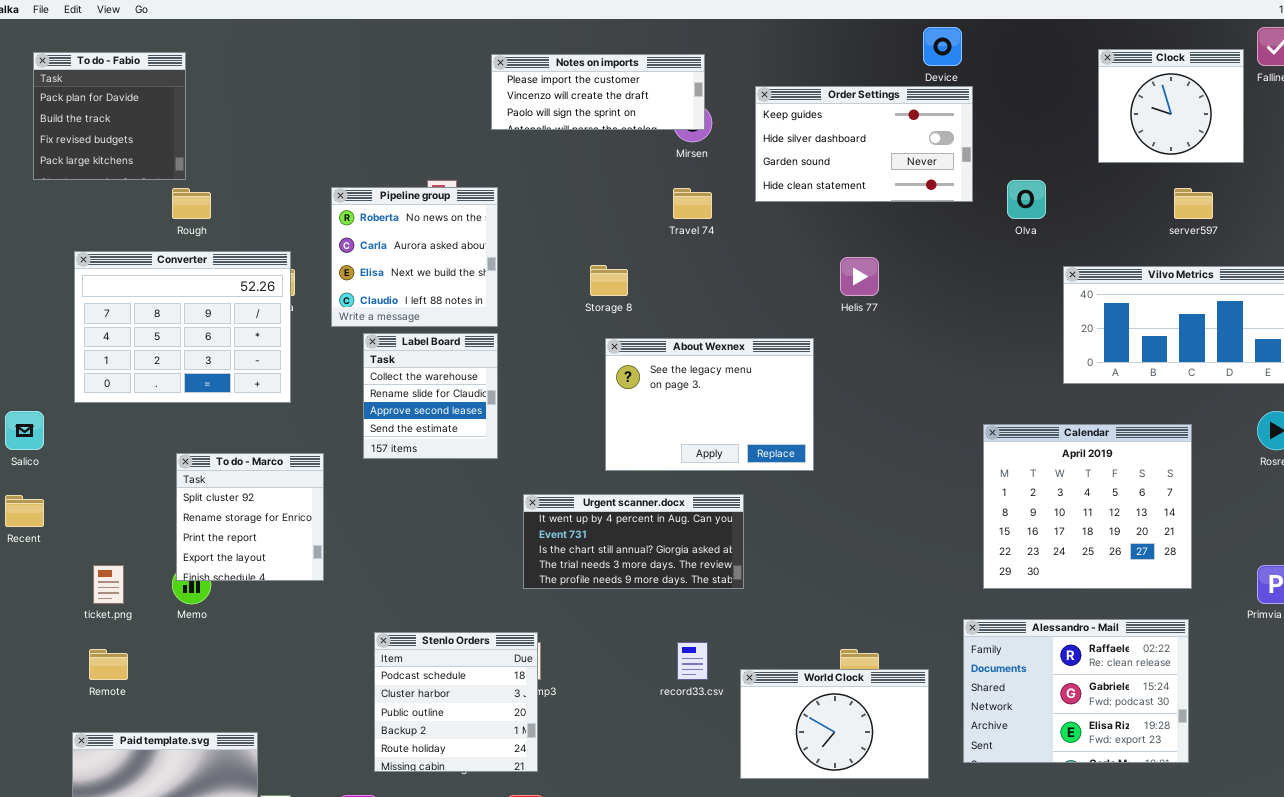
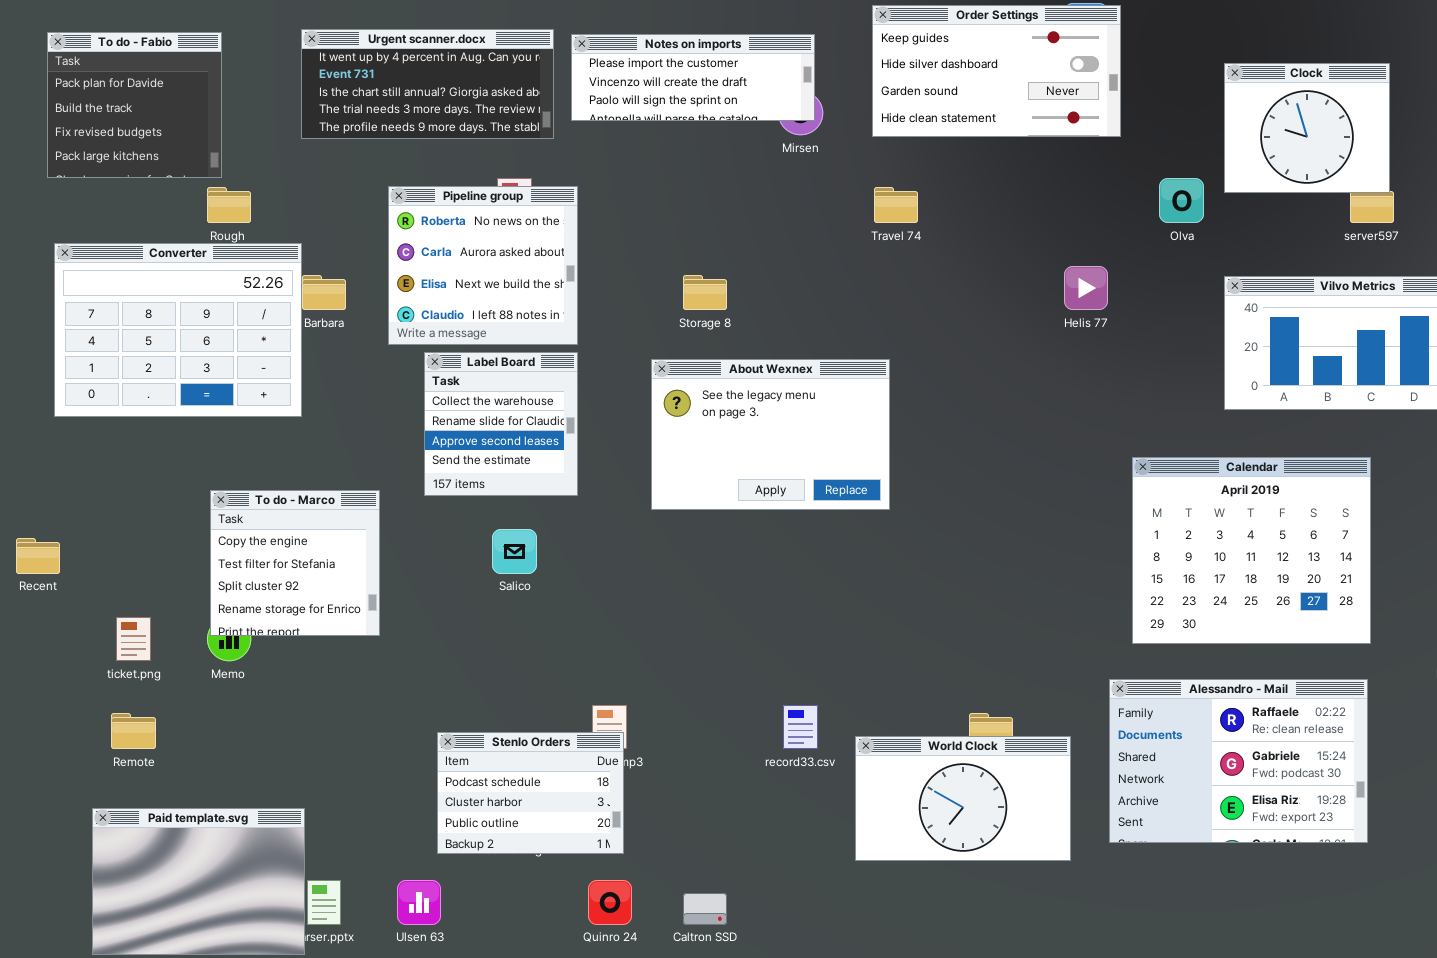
Clock: [1098,49,1244,163] -> [1224,63,1390,193], moved
Order Settings: [755,86,973,202] -> [872,5,1121,137], moved
Travel 74: [673,188,712,219] -> [874,187,918,223], moved
Converter: [74,251,291,403] -> [54,243,302,417], moved
Helis 77: [840,257,879,296] -> [1064,266,1108,310], moved
About Wexnex: [605,338,814,471] -> [651,359,890,510], moved
Salico: [5,411,44,450] -> [492,529,537,574], moved
To do - Marco: [176,453,324,581] -> [210,490,380,636], scrolled up 2 rows
Urgent scanner.docx: [523,494,744,589] -> [301,29,554,139], moved
Stenlo Orders: [374,632,538,772] -> [437,732,624,854], resized

